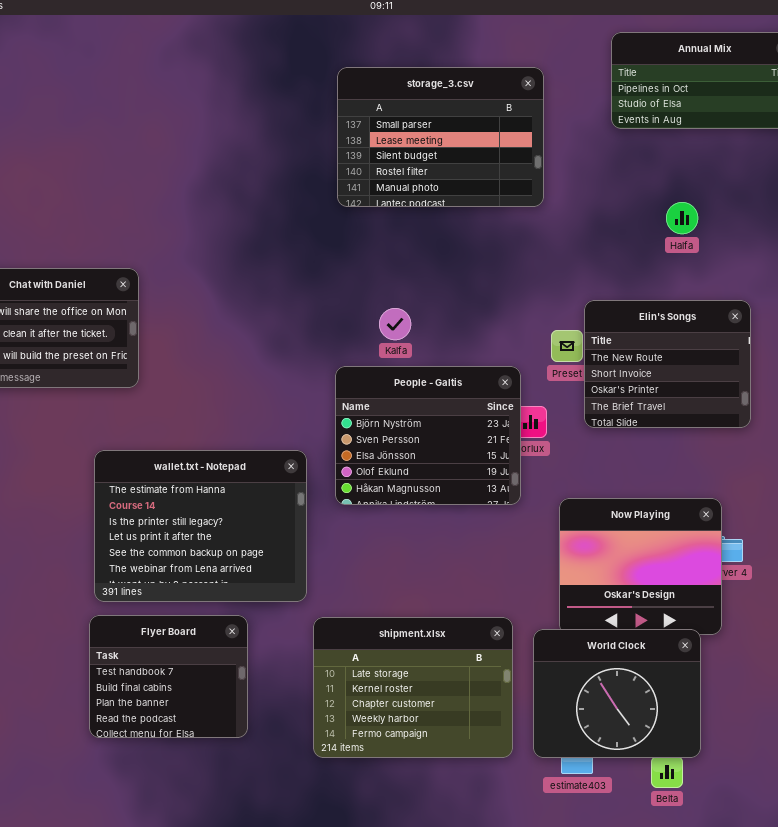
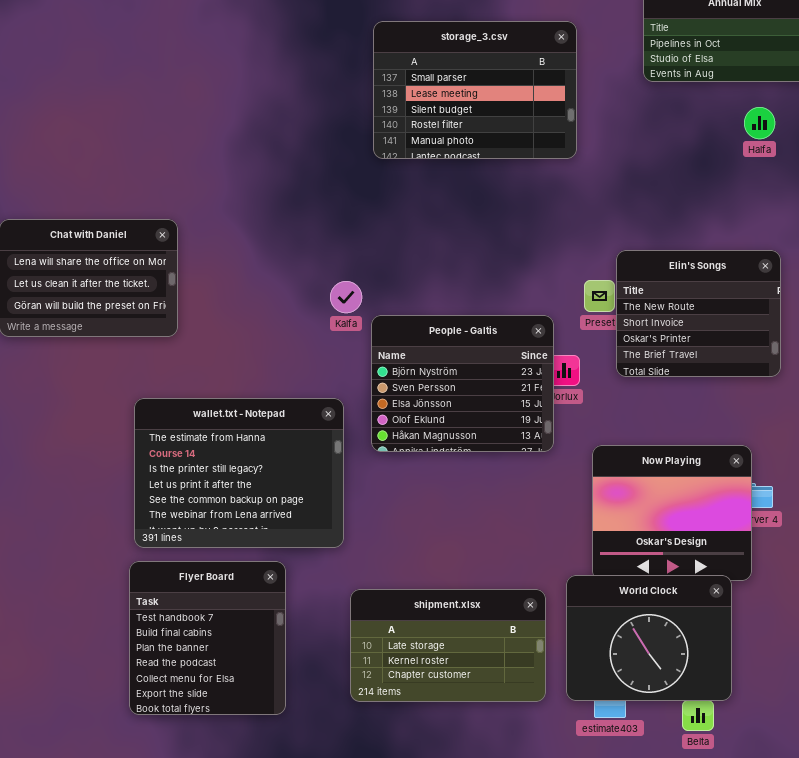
Halfa: [666,202,698,234] -> [744,107,775,139], moved
Kalfa: [379,308,411,340] -> [330,281,362,313], moved
Flyer Board: [89,615,248,738] -> [129,561,286,715], resized
shipment.xlsx: [313,617,513,758] -> [350,589,546,702], resized

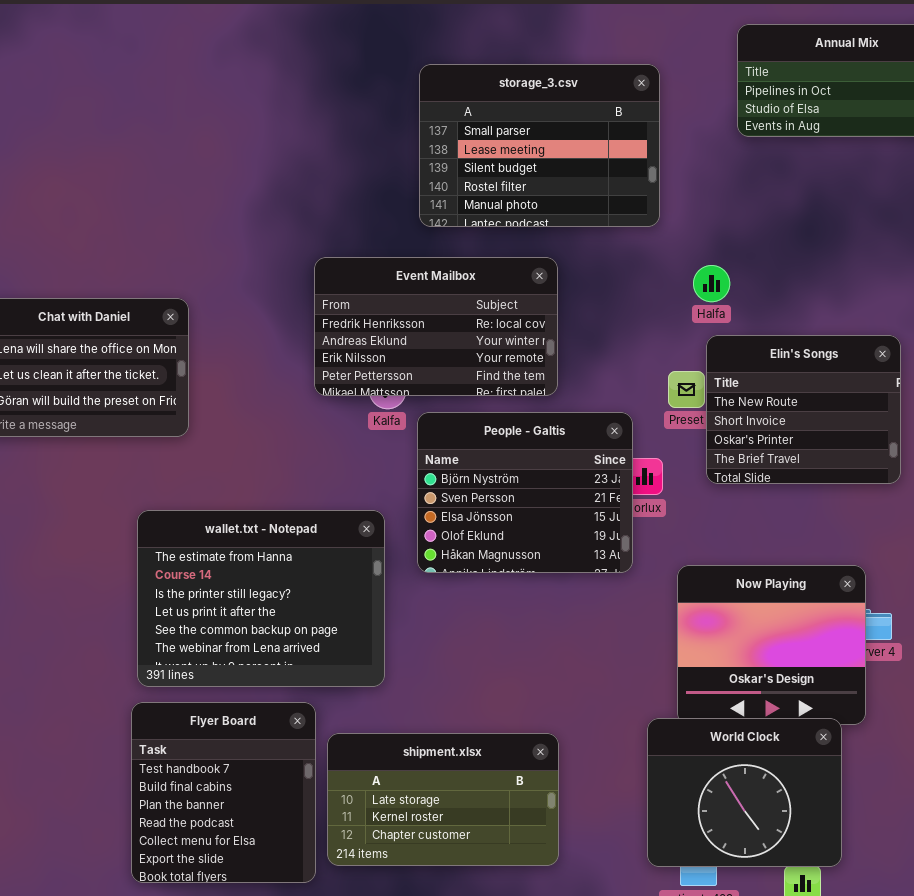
Halfa: [744,107,775,139] -> [693,265,730,302], moved
Event Mailbox: none -> [314,257,558,396], opened
shipment.xlsx: [350,589,546,702] -> [327,733,559,866], moved

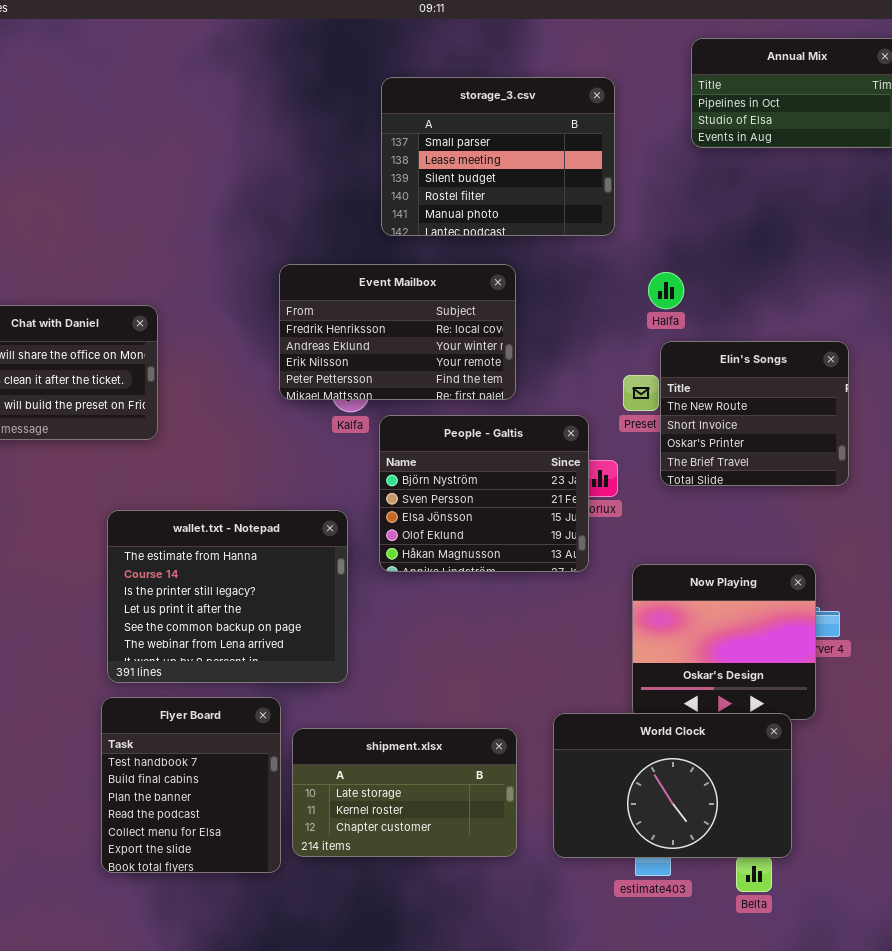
World Clock: [647,718,842,867] -> [553,713,792,858], resized

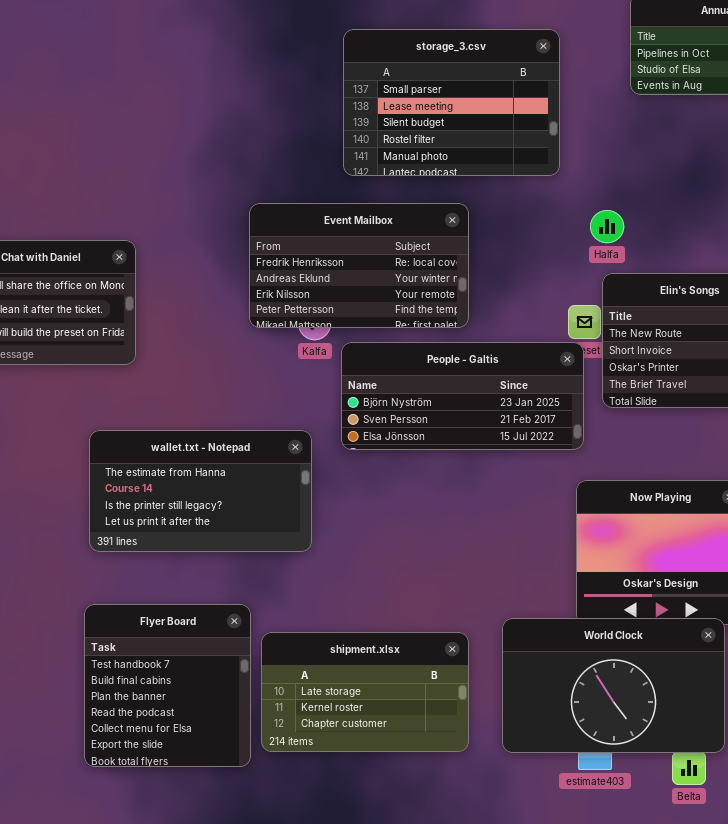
People - Galtis: [379,415,589,572] -> [341,342,584,450], resized
wallet.txt - Notepad: [107,510,348,683] -> [89,430,312,552], resized

